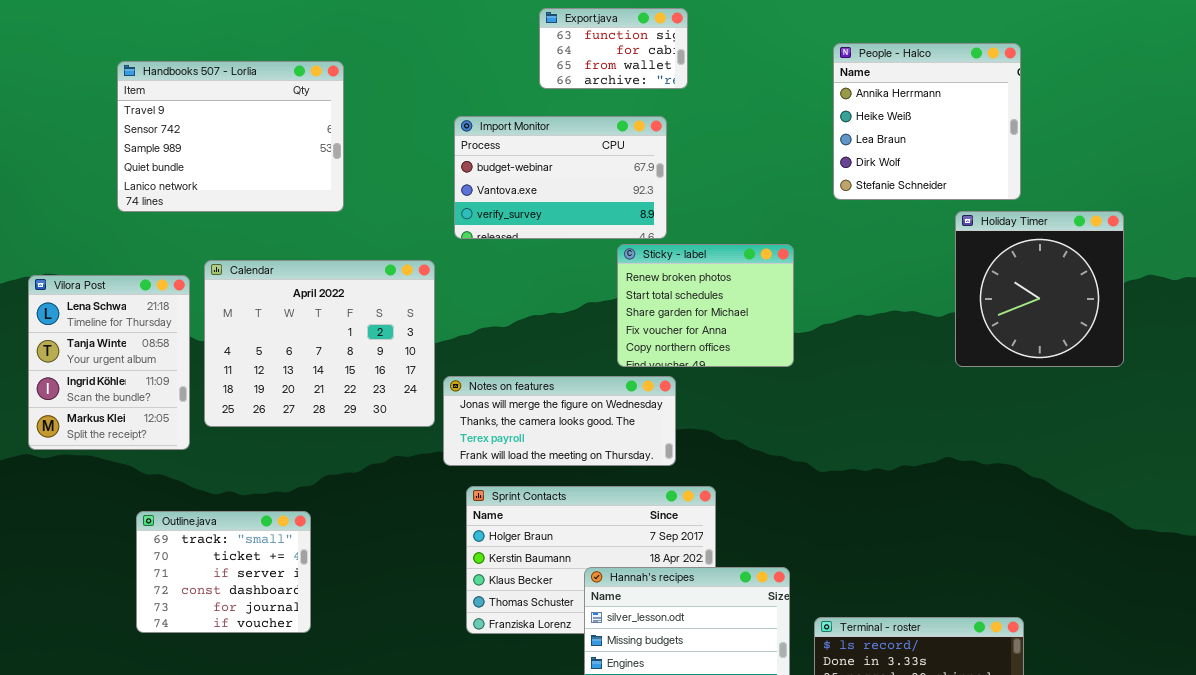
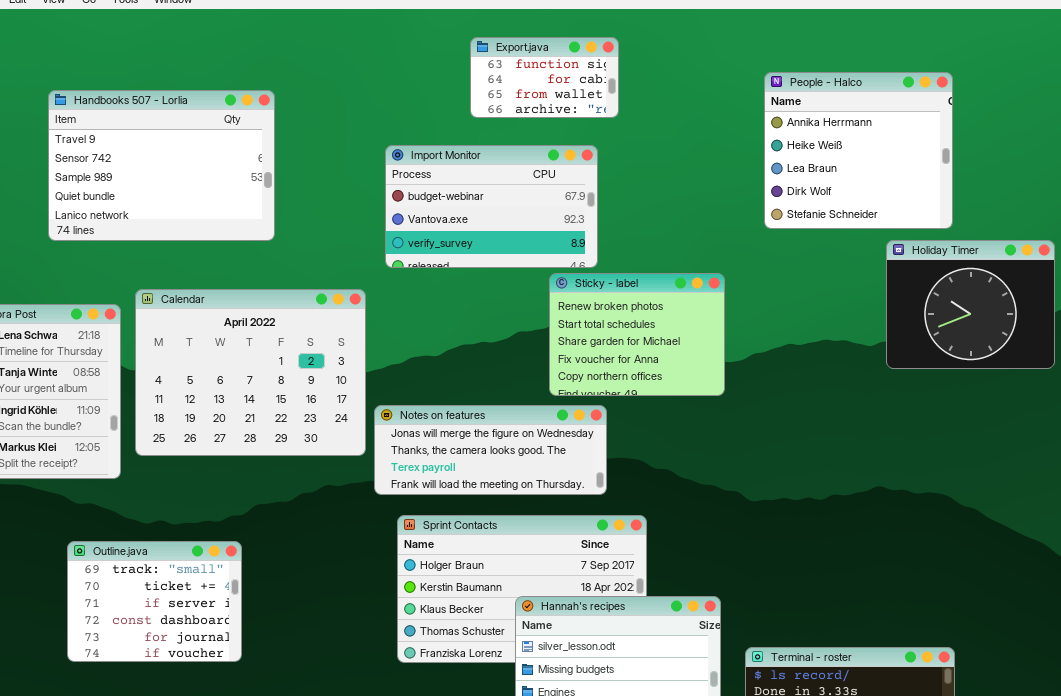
Holiday Timer: [955,211,1124,367] -> [886,240,1055,369], resized

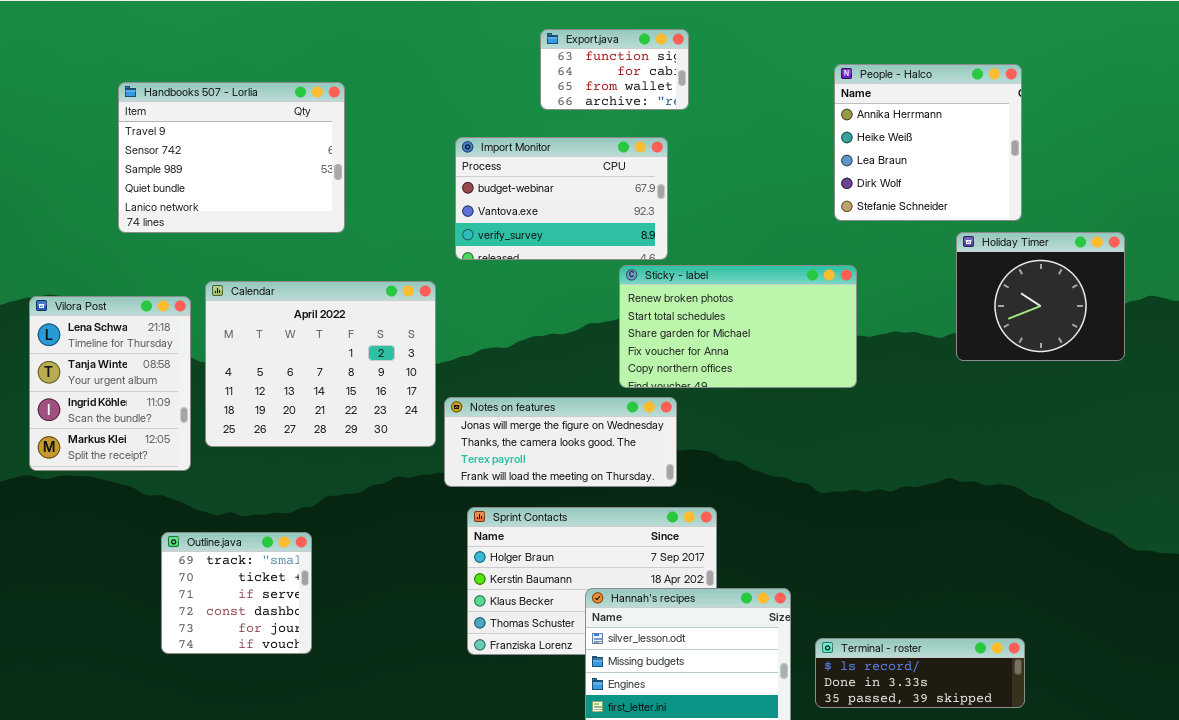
Sticky - label: [549,273,725,396] -> [619,265,857,388], resized
Outline.java: [67,541,242,662] -> [161,532,312,654], resized

